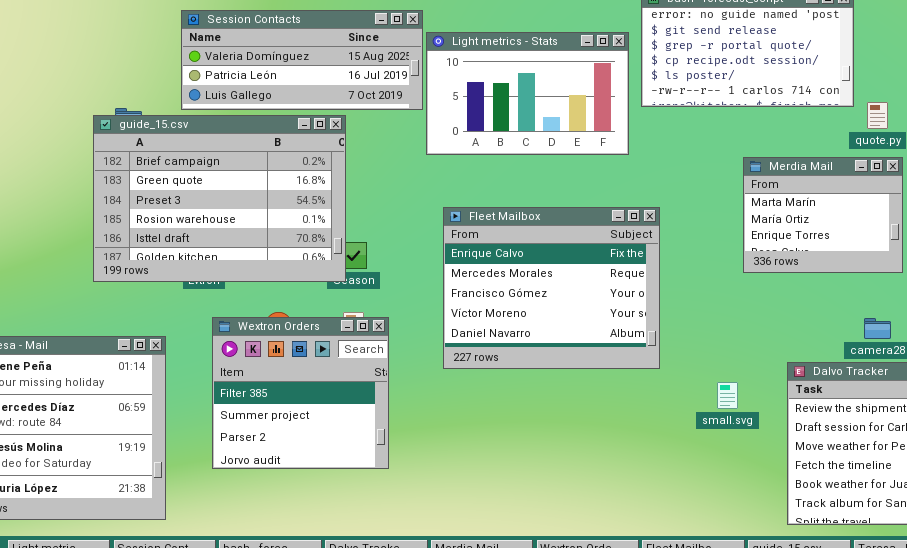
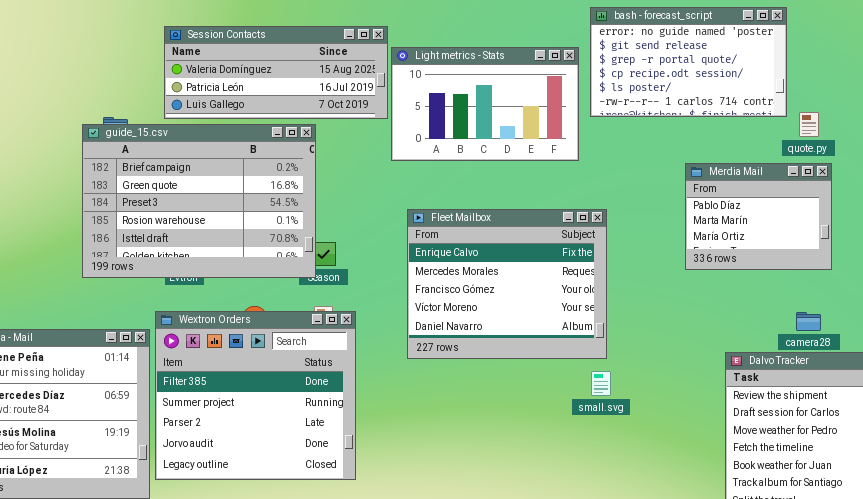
Merdia Mail: [743,157,903,273] -> [685,163,832,270], scrolled up 1 row
Wextron Orders: [212,317,389,469] -> [155,311,356,480], resized
small.svg: [717,382,738,409] -> [591,371,611,396], moved

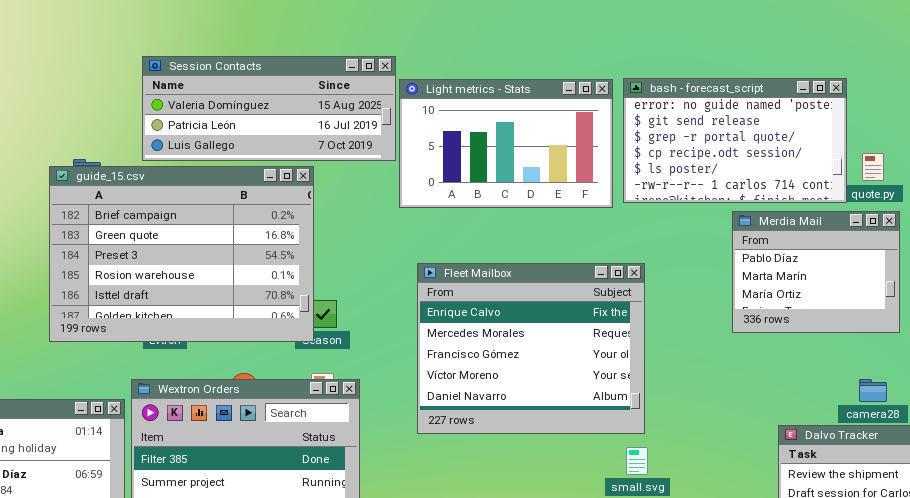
bash - forecast_script: [590,7,787,117] -> [623,78,847,203], moved

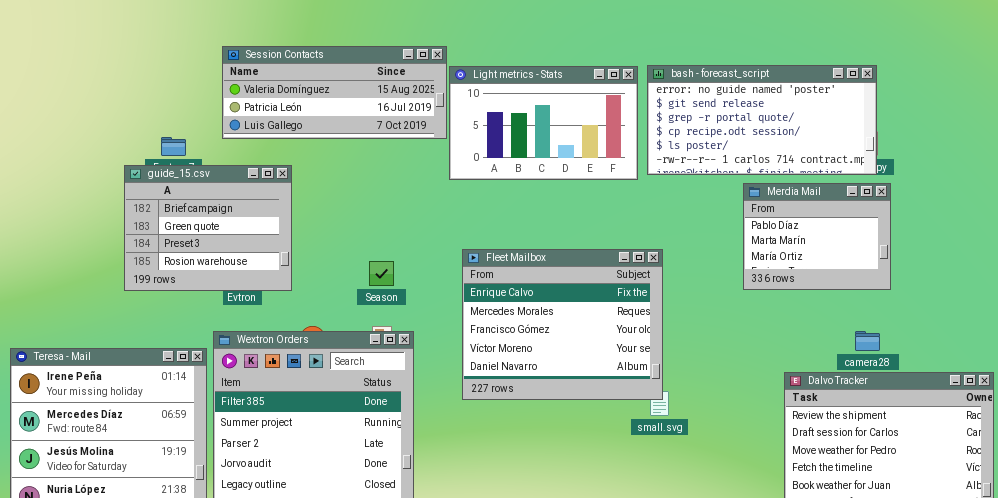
bash - forecast_script: [623,78,847,203] -> [647,65,877,175], resized
guide_15.csv: [49,166,314,342] -> [124,165,292,291], moved, resized
Fleet Mailbox: [417,263,645,434] -> [462,249,663,400], moved

